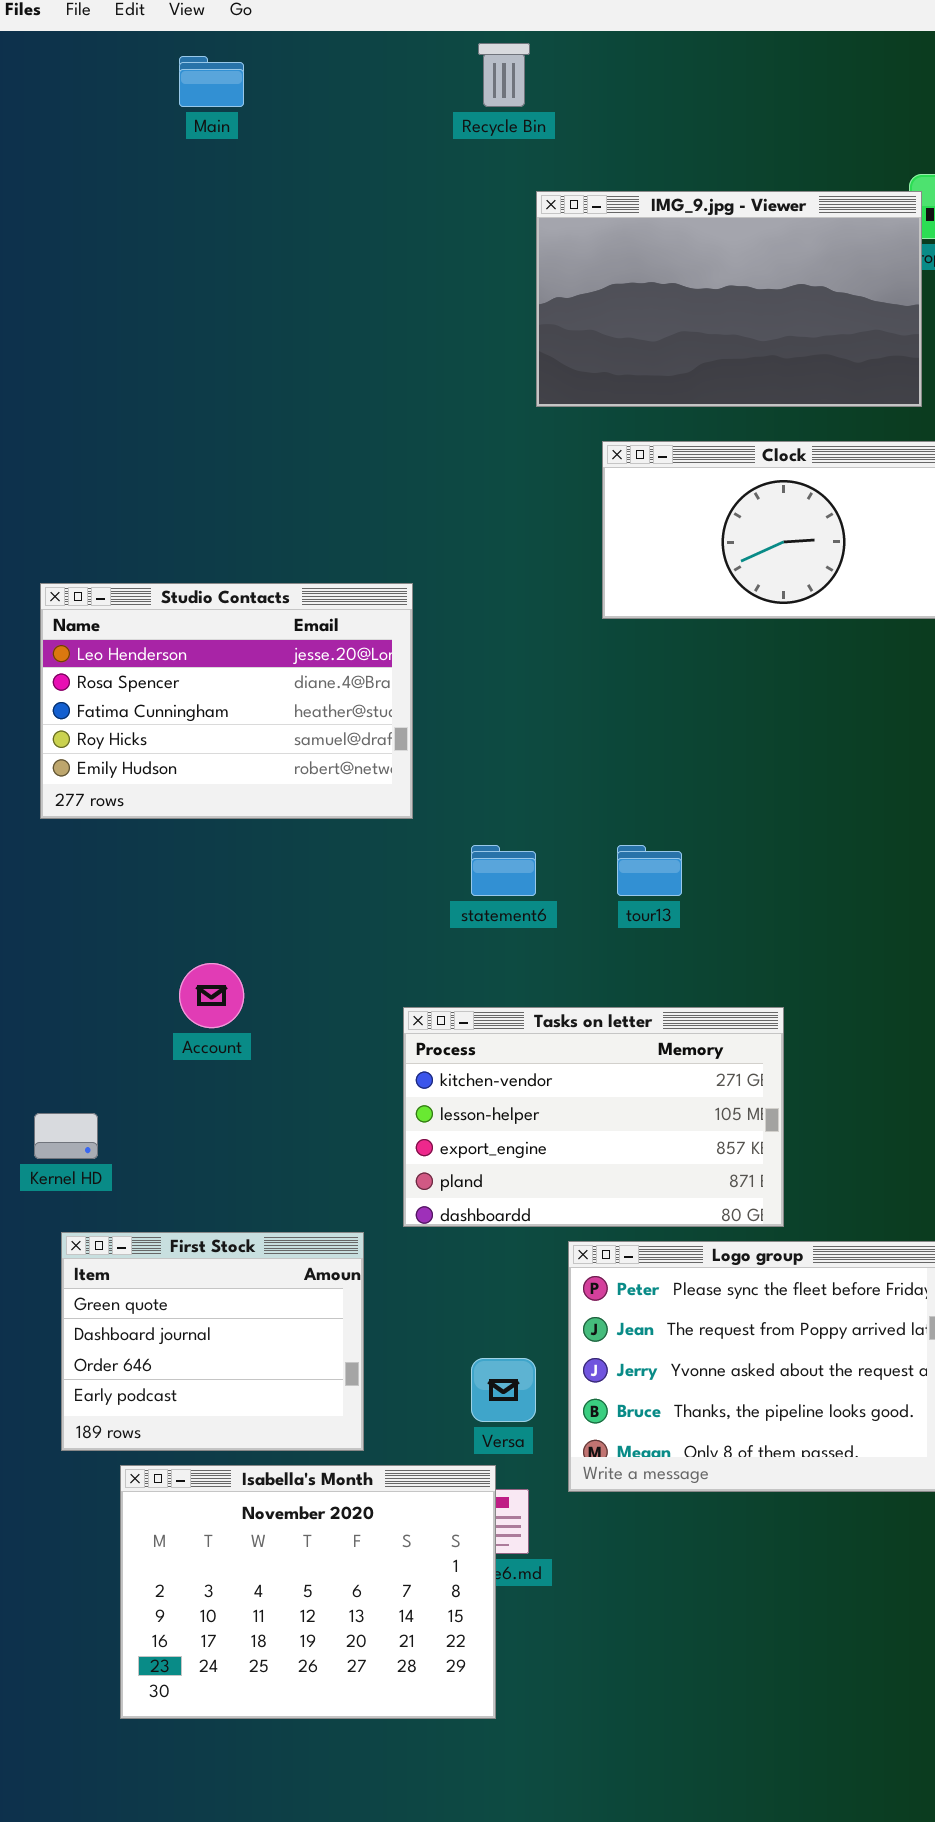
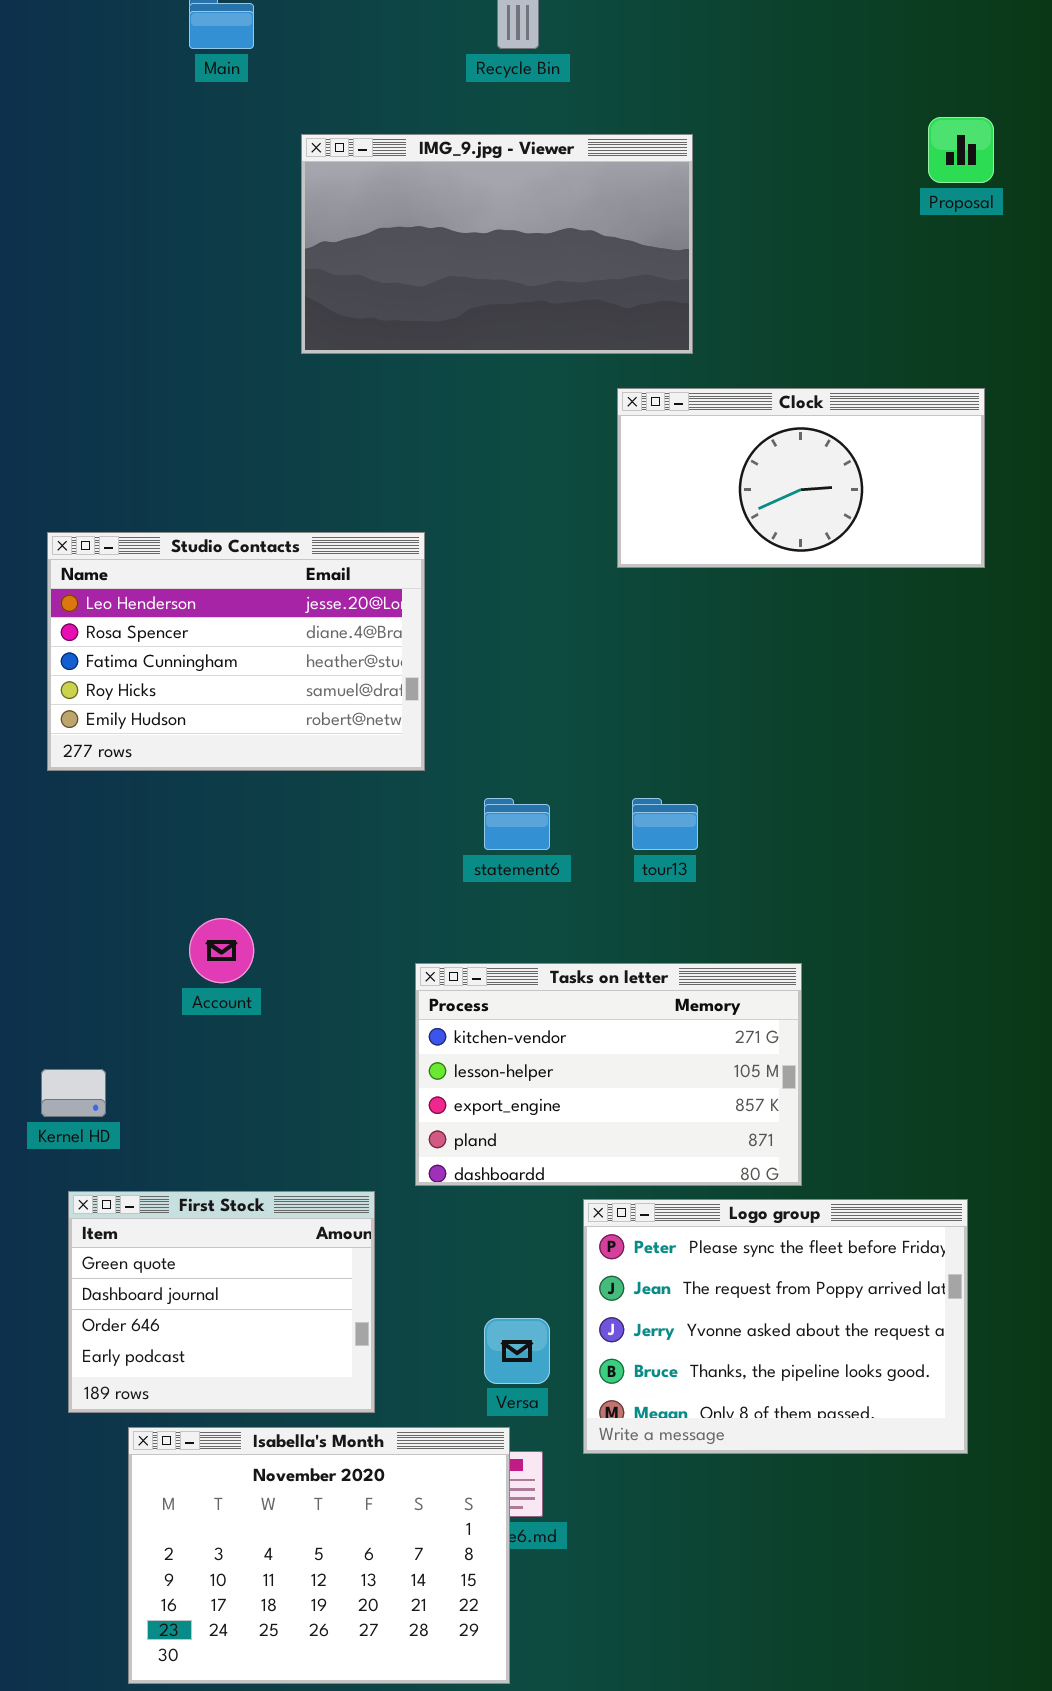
IMG_9.jpg - Viewer: [536,191,922,407] -> [301,134,693,354], moved

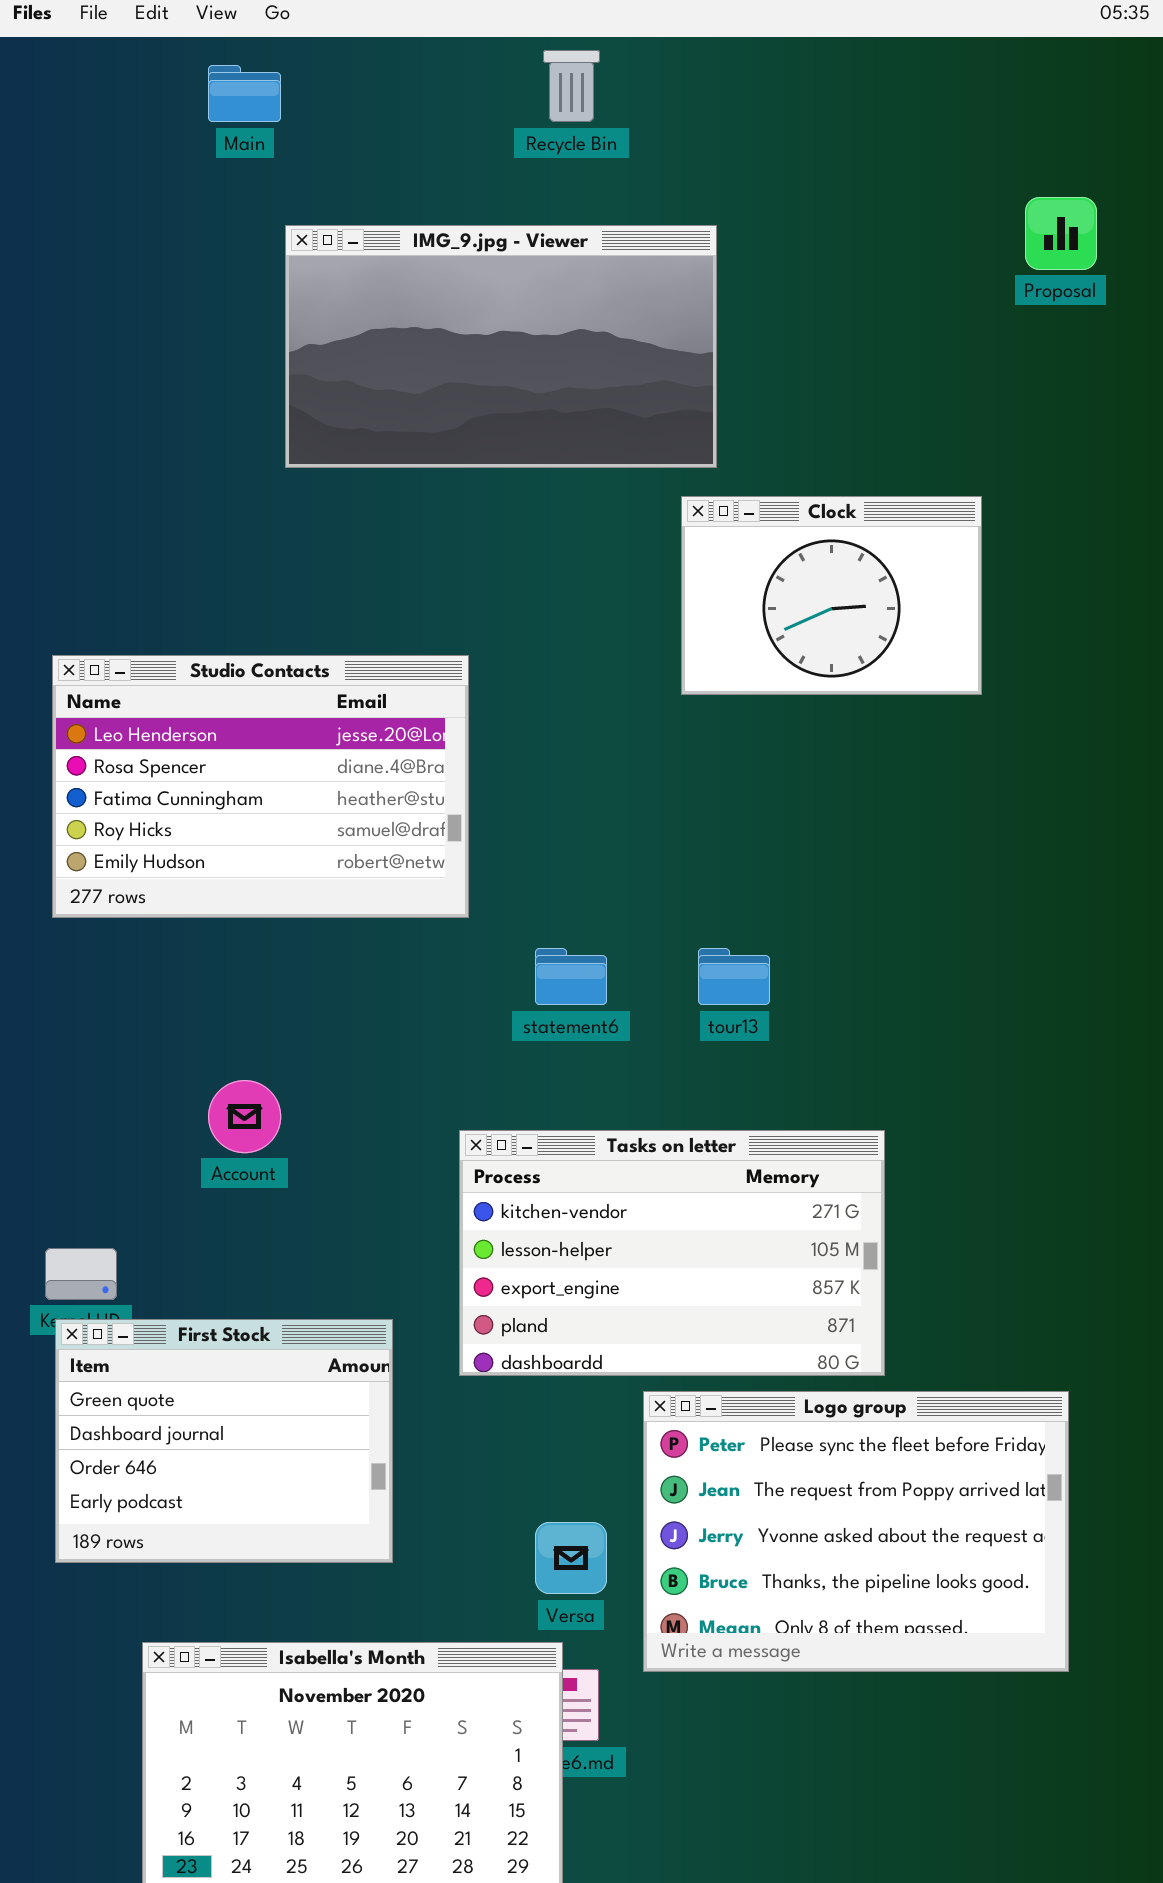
IMG_9.jpg - Viewer: [301,134,693,354] -> [285,225,717,468], moved
Clock: [617,388,985,568] -> [681,496,982,695], resized
First Stock: [68,1191,375,1413] -> [55,1319,393,1563], moved

